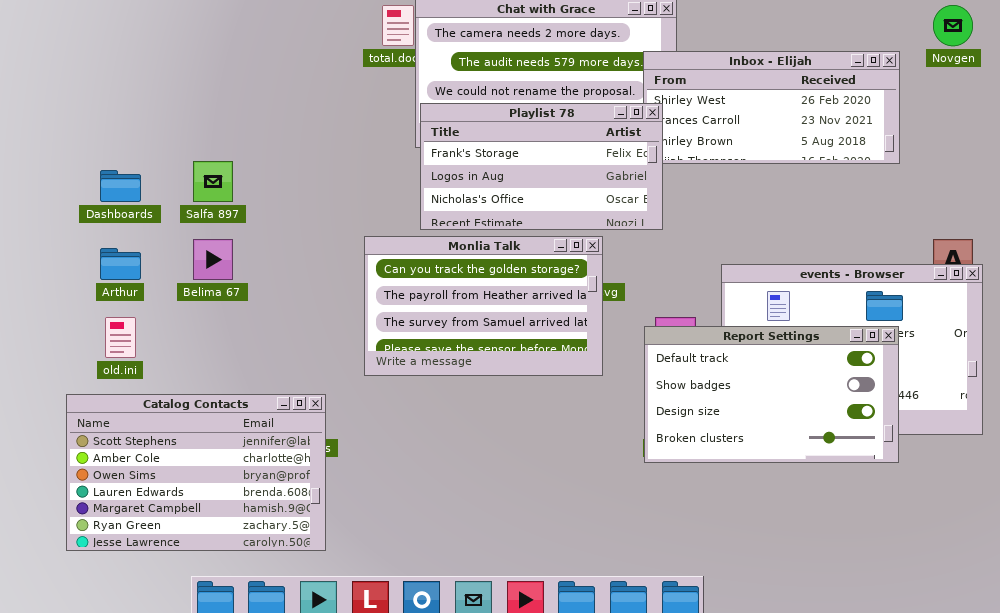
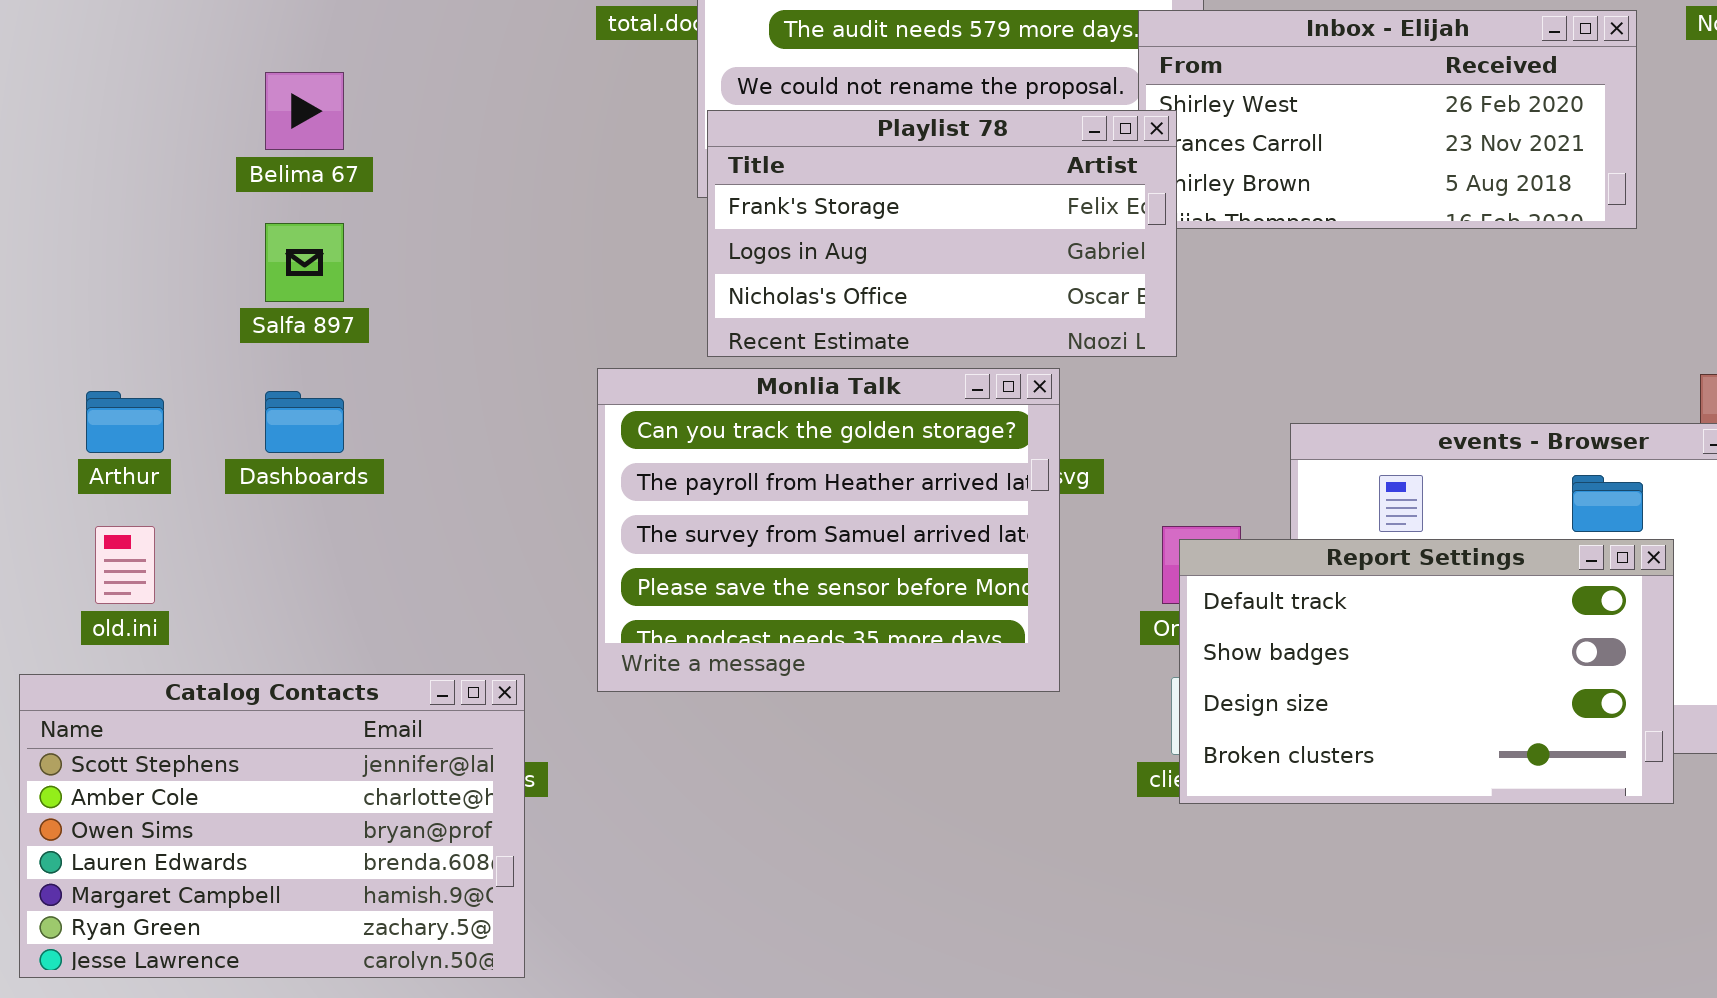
Dashboards: [100,170,141,202] -> [265,391,344,453], moved
Monlia Talk: [364,236,603,376] -> [597,368,1060,692], resized
Belima 67: [193,239,233,280] -> [265,72,344,150], moved
Report Settings: [644,326,899,463] -> [1179,539,1674,804], moved

